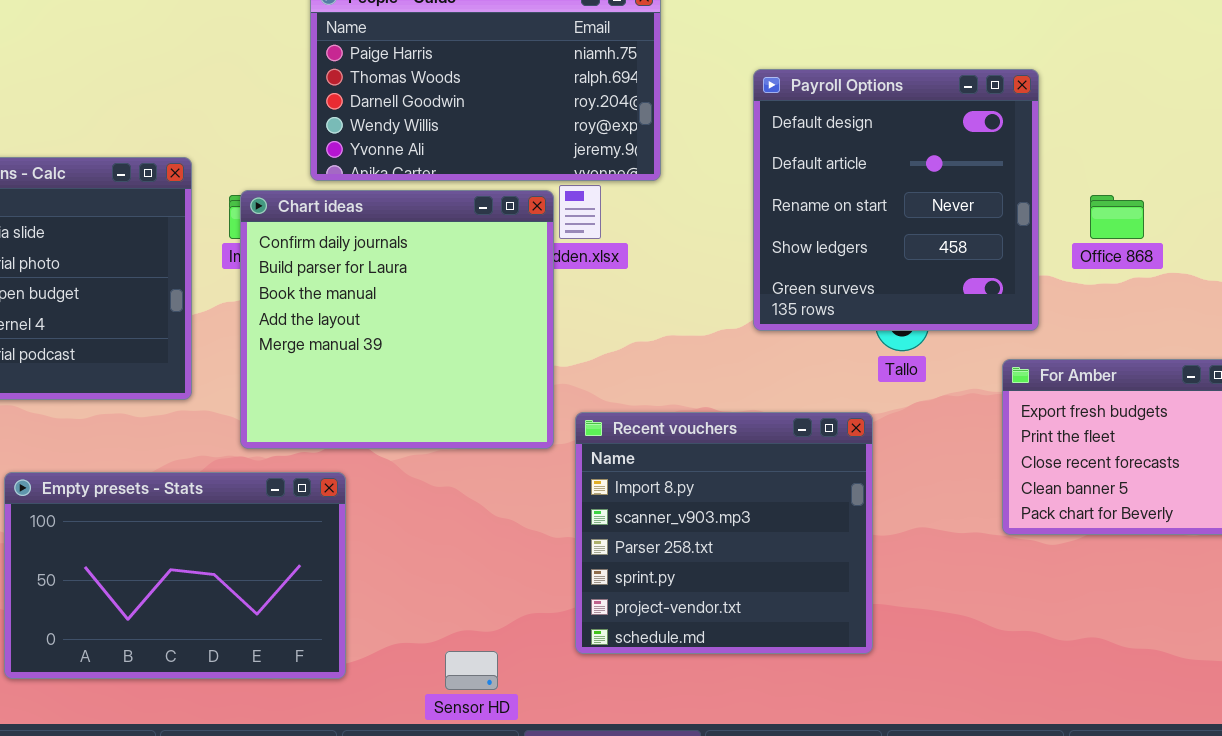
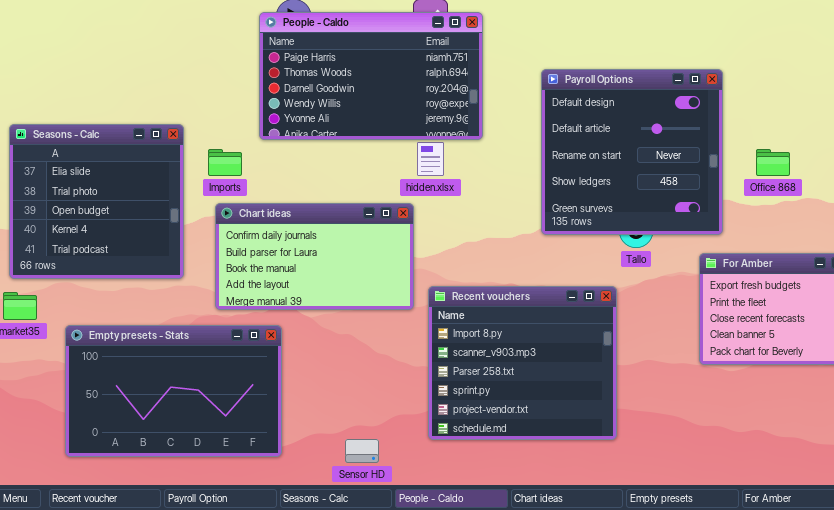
Chart ideas: [240,190,554,449] -> [215,203,414,310], resized

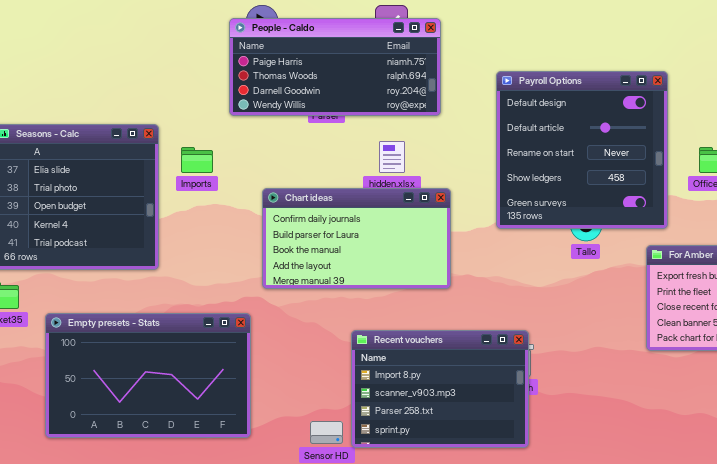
People - Caldo: [259,12,483,140] -> [229,18,441,116], resized
Chart ideas: [215,203,414,310] -> [262,188,451,289], moved
Recent vouchers: [428,286,617,440] -> [351,330,529,448], moved, resized

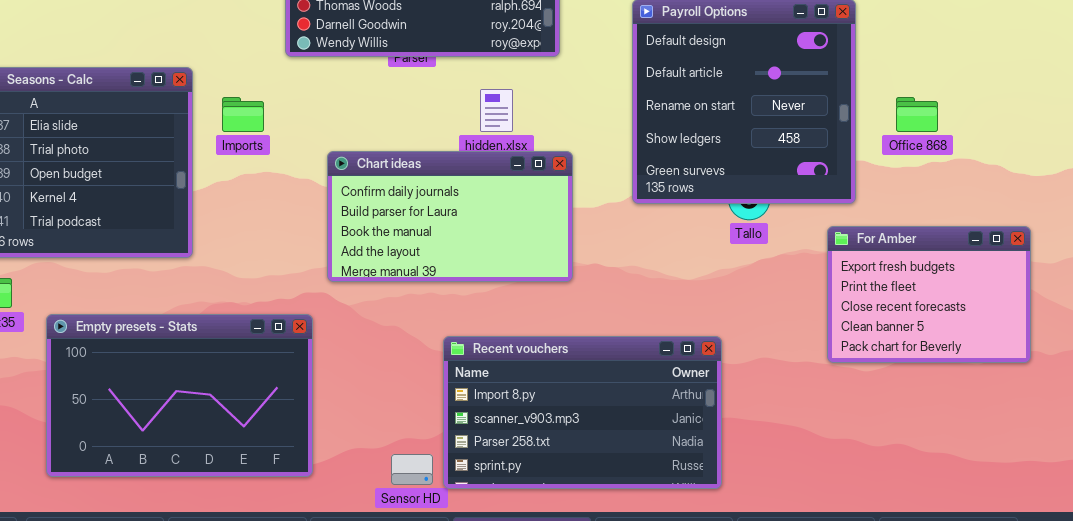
Recent vouchers: [351,330,529,448] -> [443,336,722,489], resized

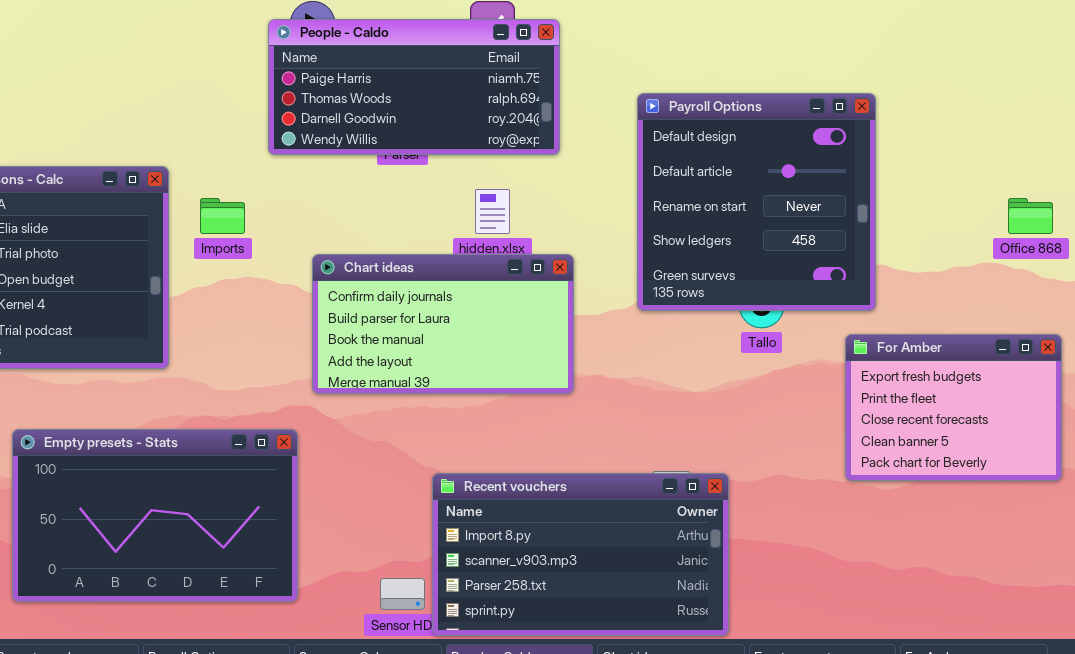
Office 868: [896,97,938,132] -> [1008,198,1053,234], moved
Recent vouchers: [443,336,722,489] -> [432,473,729,636], moved

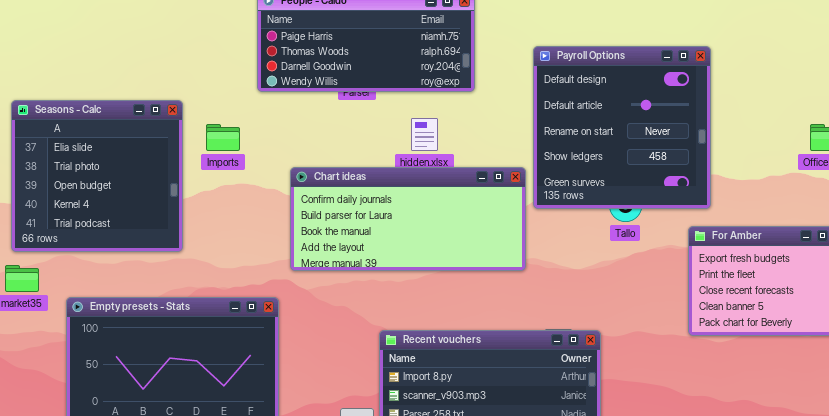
Chart ideas: [312,254,574,394] -> [290,167,526,271], resized

